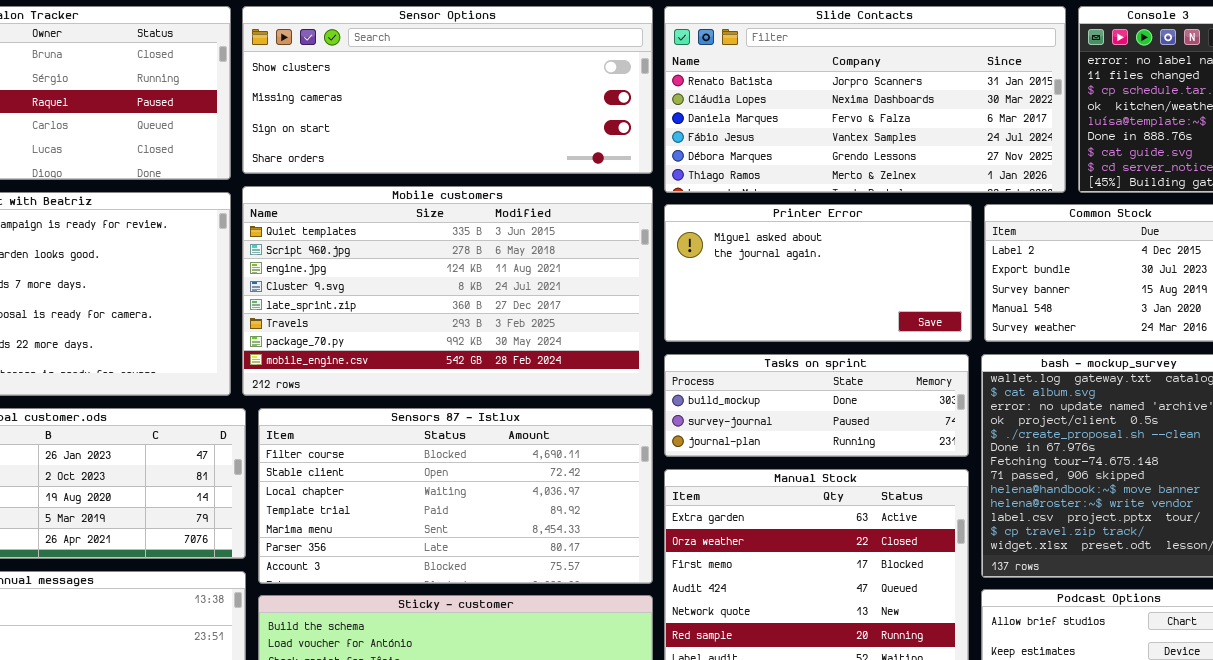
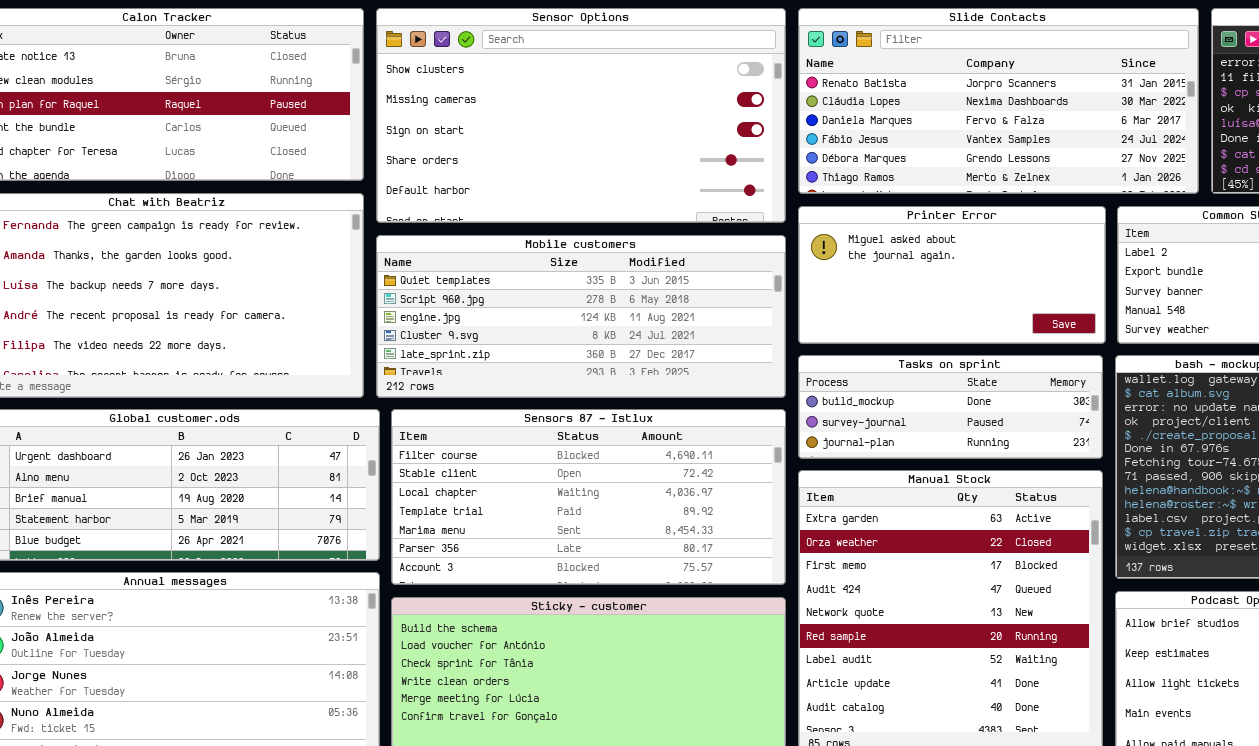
Sensor Options: [242,6,653,174] -> [376,8,786,223], resized
Mobile customers: [242,186,653,396] -> [376,235,786,398], resized

